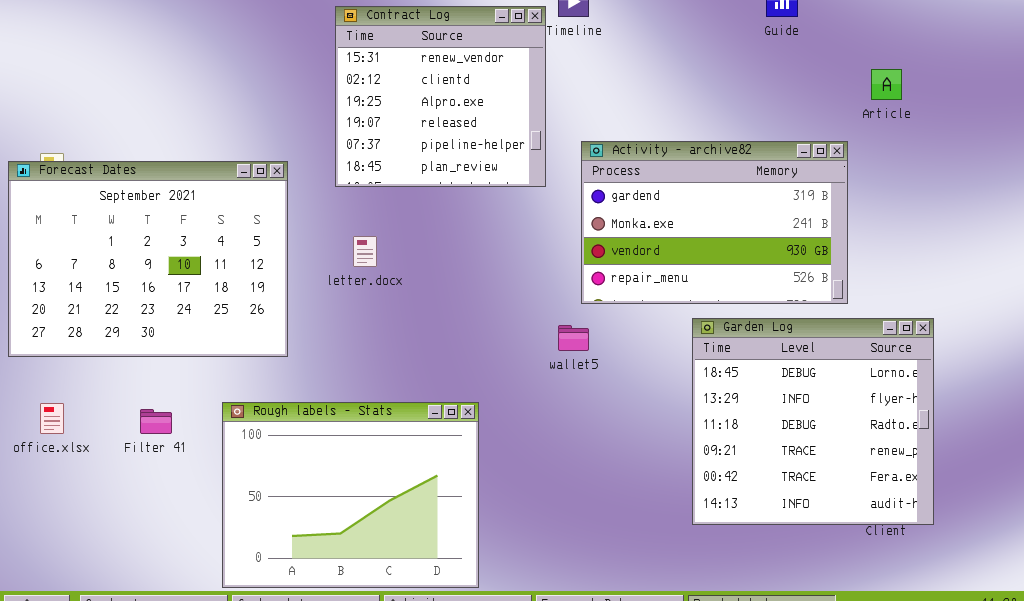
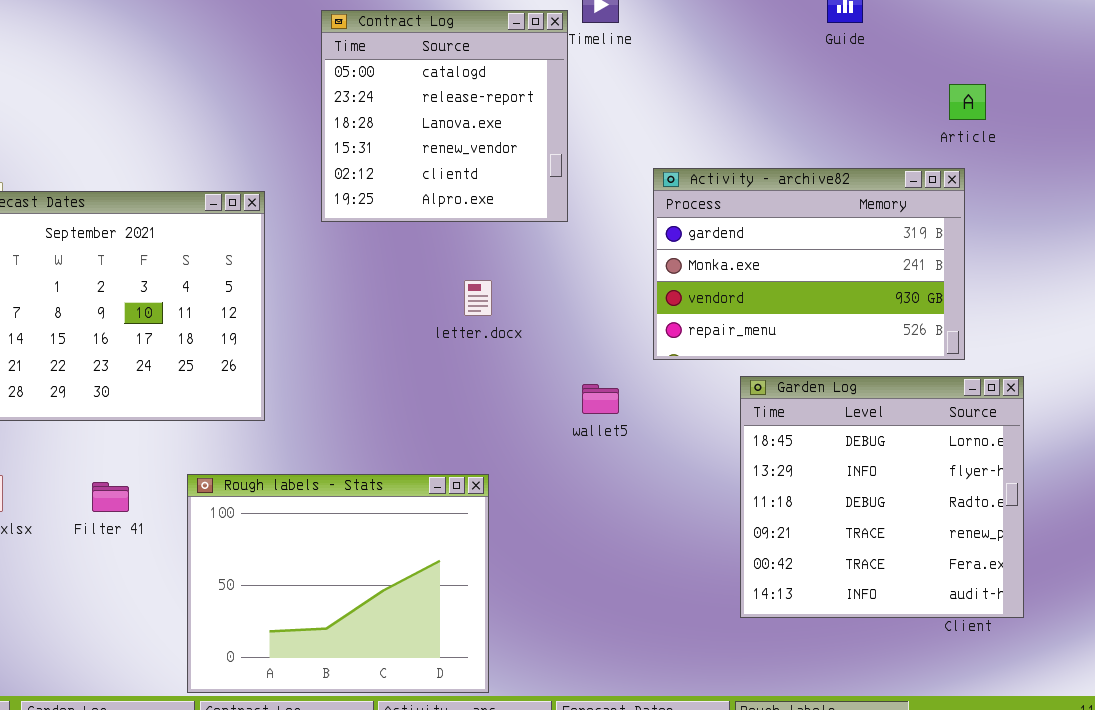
Contract Log: [335,6,546,187] -> [321,10,568,222], scrolled up 3 rows
Activity - archive82: [581,141,848,304] -> [653,168,965,360], moved
letter.docx: [353,236,377,267] -> [464,280,492,316], moved

